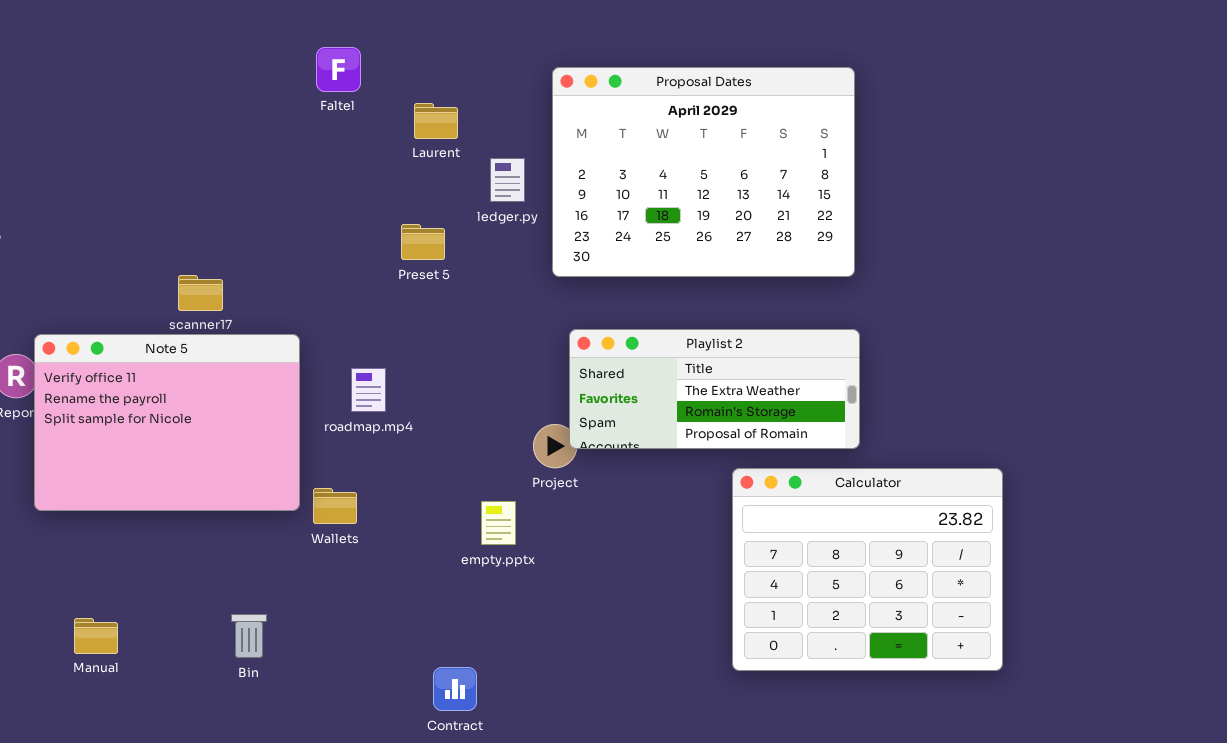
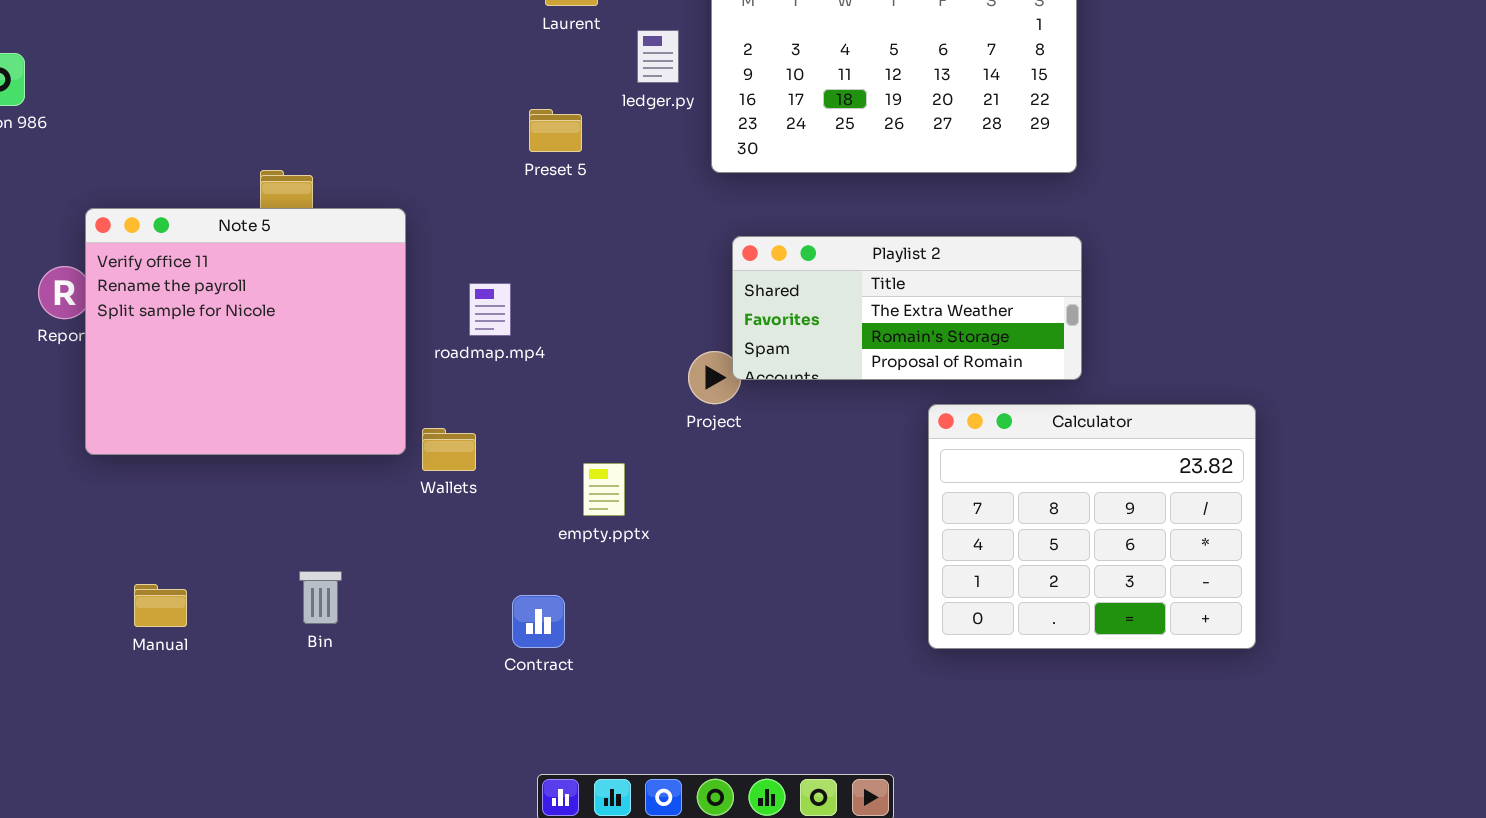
Note 5: [34,334,300,511] -> [85,208,406,455], resized
empty.pptx: [481,501,516,545] -> [583,463,625,516], moved
Bin: [231,614,267,658] -> [299,571,342,624], moved
Contract: [433,667,477,711] -> [512,595,565,648], moved

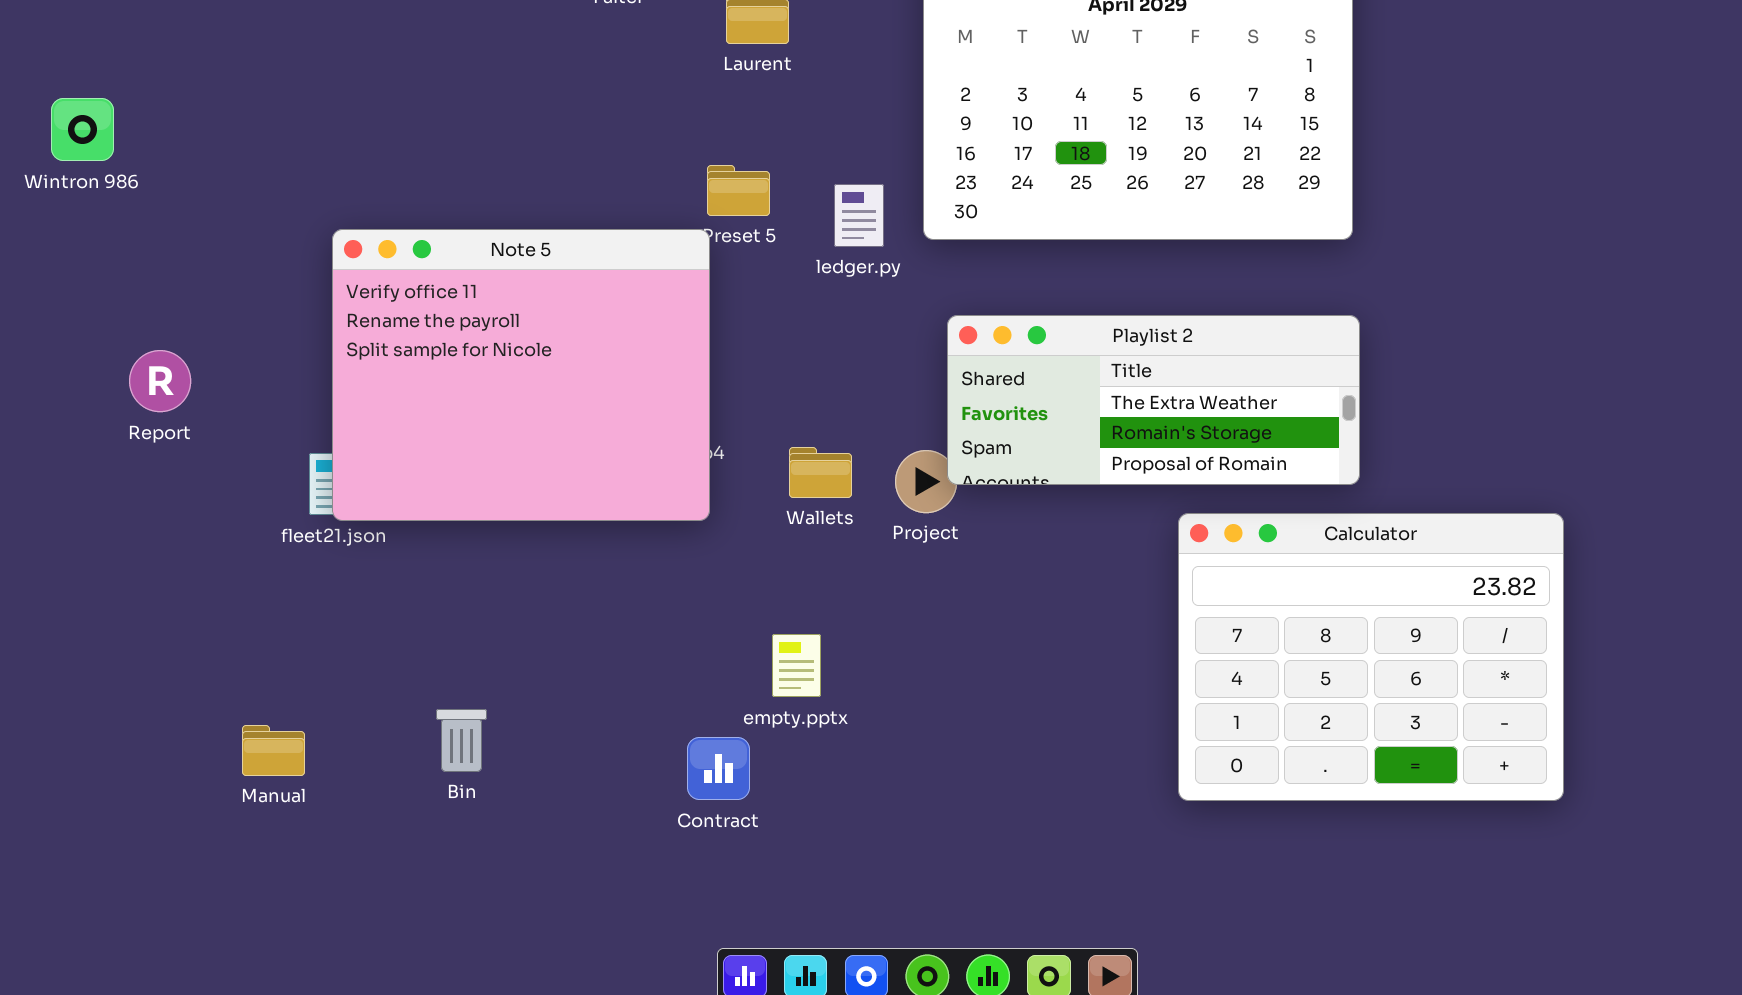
ledger.py: [637,30,679,83] -> [834,184,884,247], moved
Note 5: [85,208,406,455] -> [332,229,710,521], moved
Wallets: [422,428,476,471] -> [789,447,852,498], moved
empty.pptx: [583,463,625,516] -> [772,634,821,697], moved

